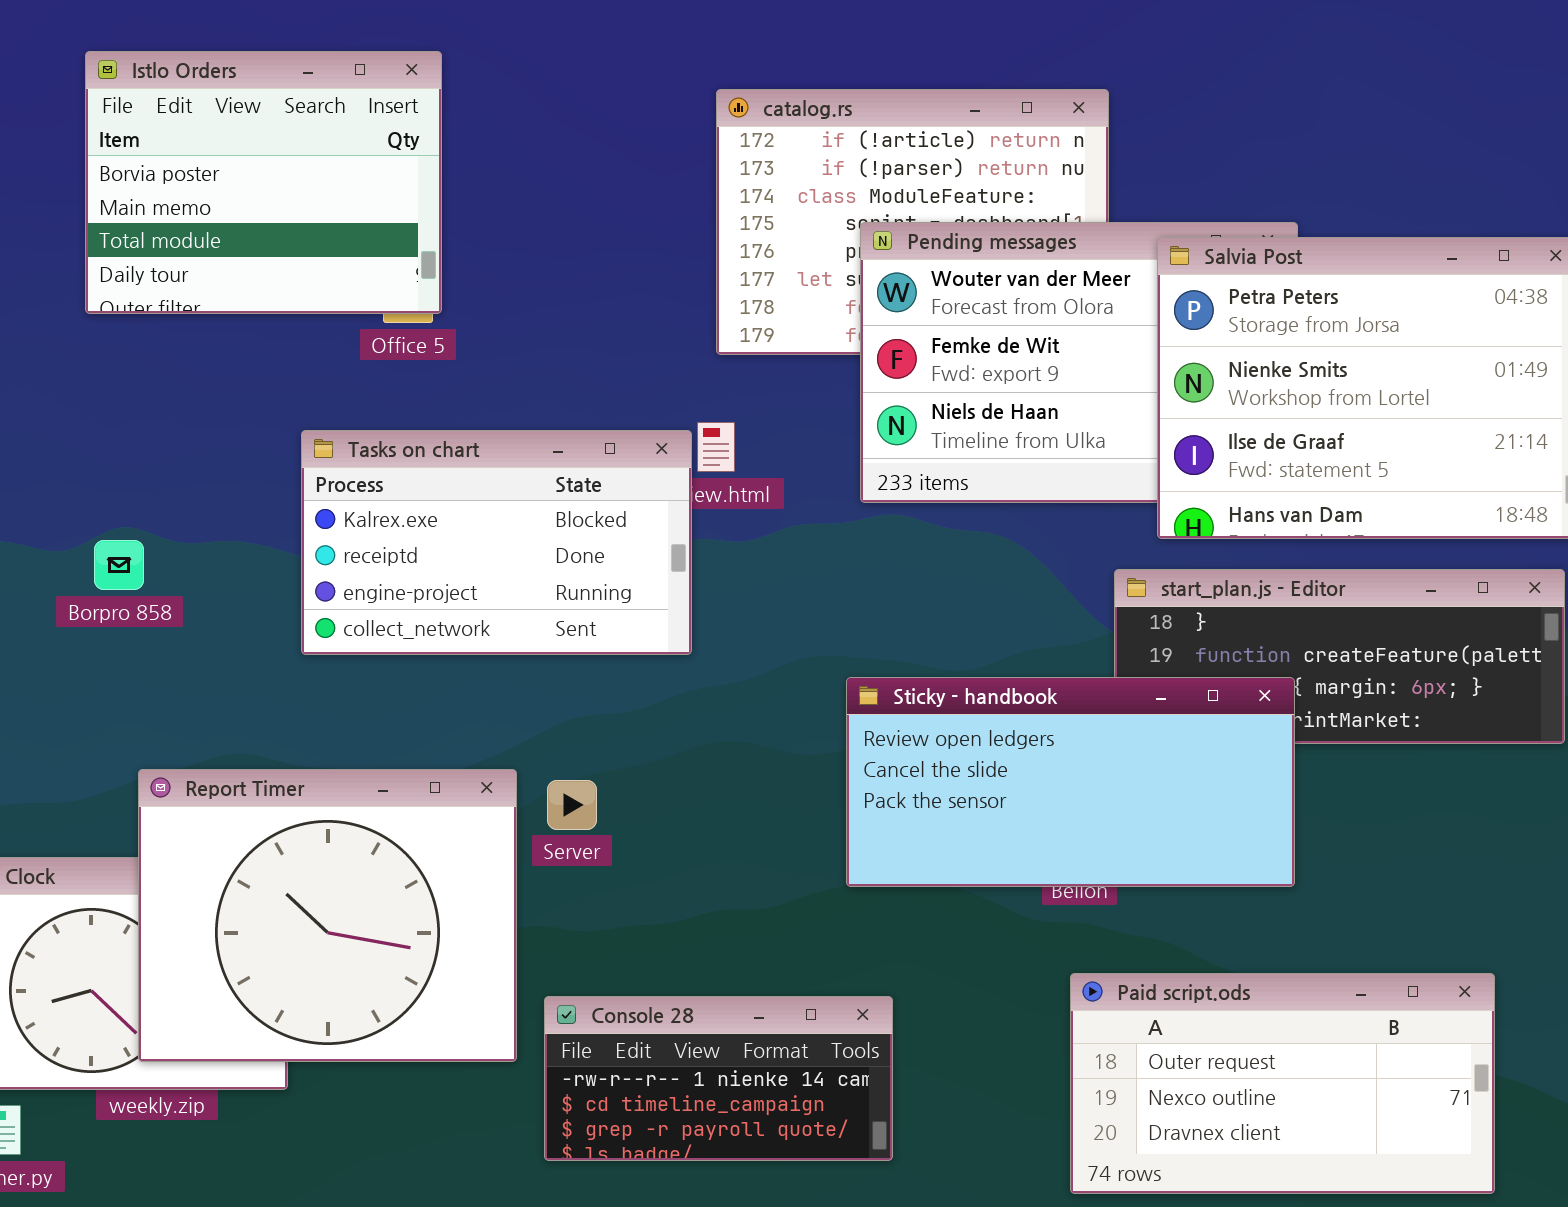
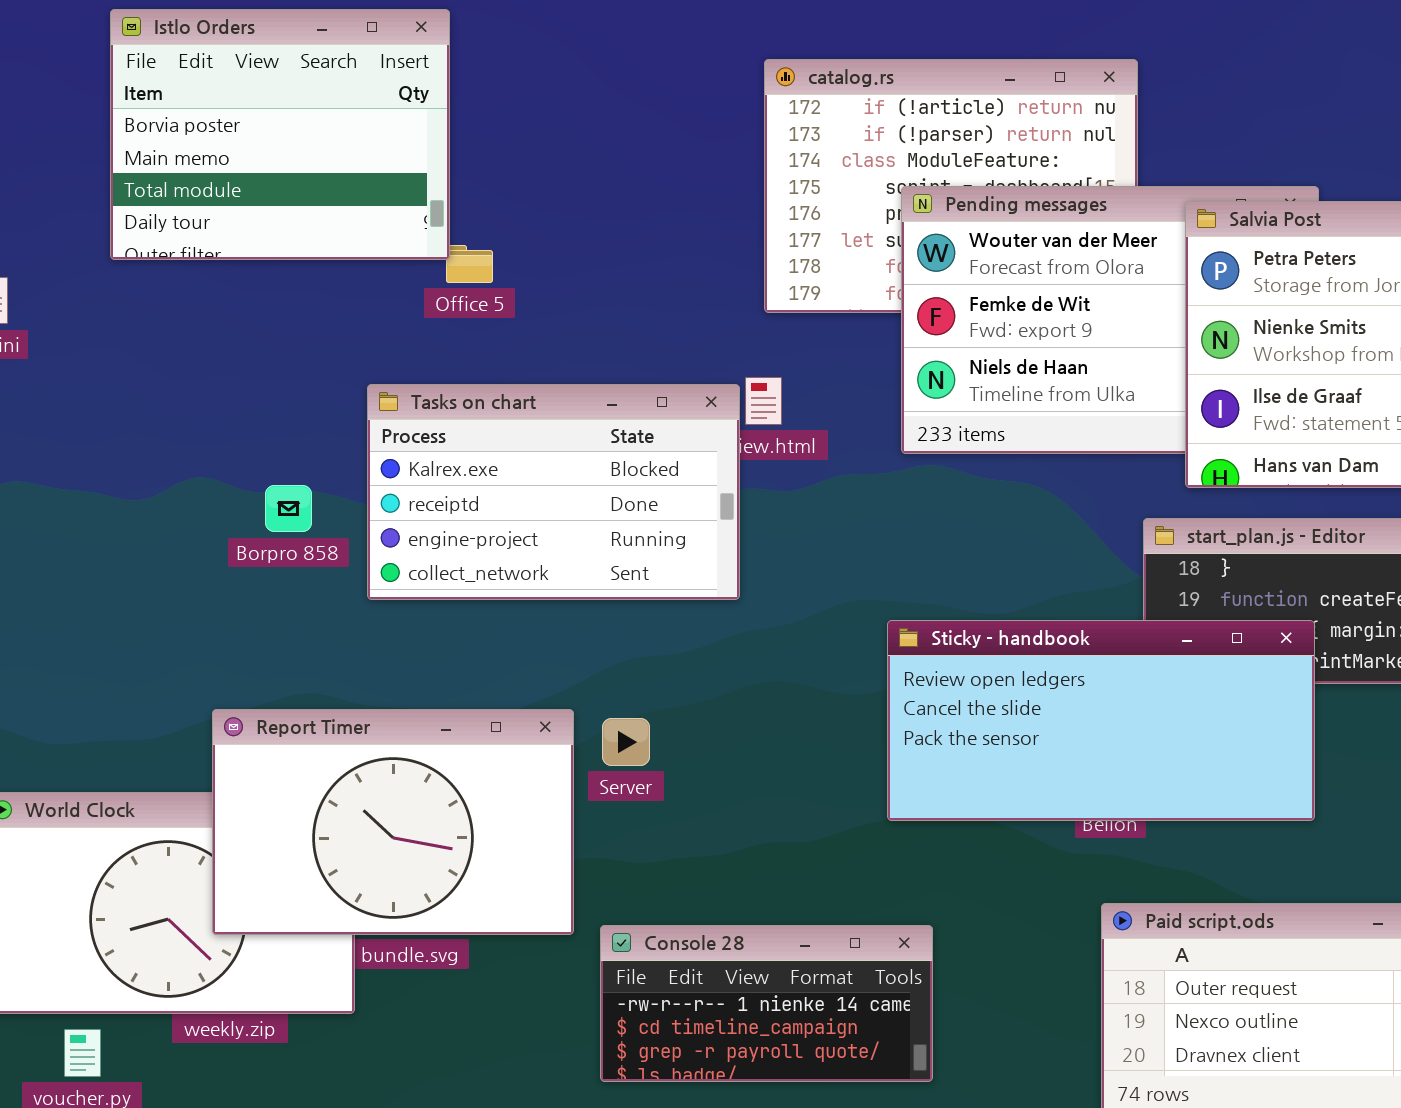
Istlo Orders: [85,51,442,314] -> [110,9,450,260], moved
Borpro 858: [94,540,144,590] -> [265,485,312,532], moved
Report Timer: [138,769,517,1062] -> [212,709,574,935], resized

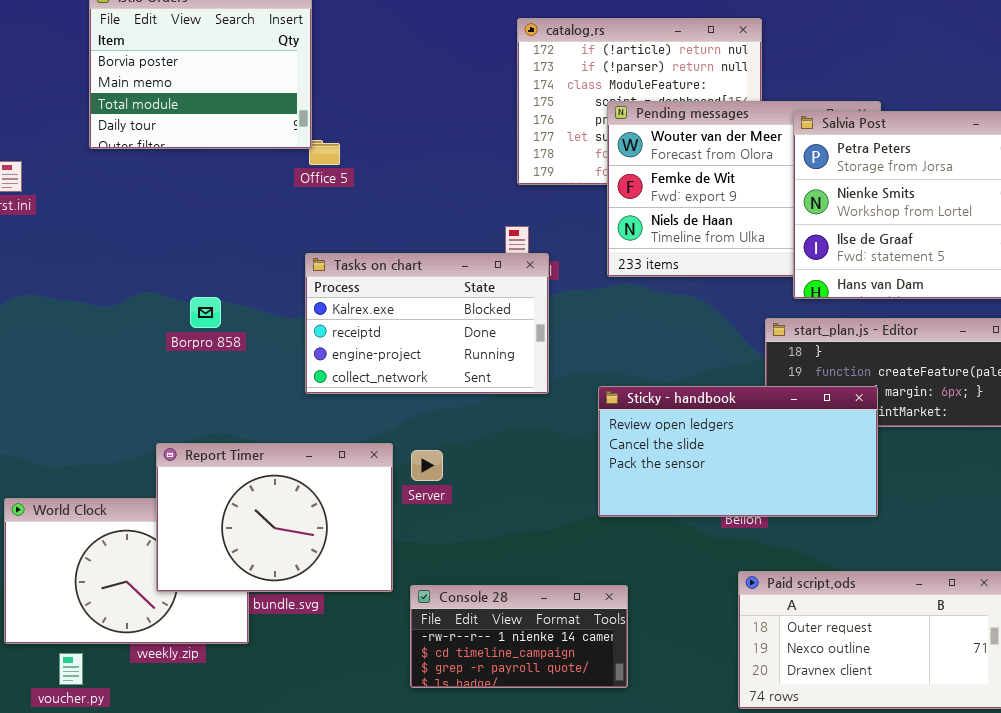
Tasks on chart: [367,384,740,600] -> [305,253,549,394], moved

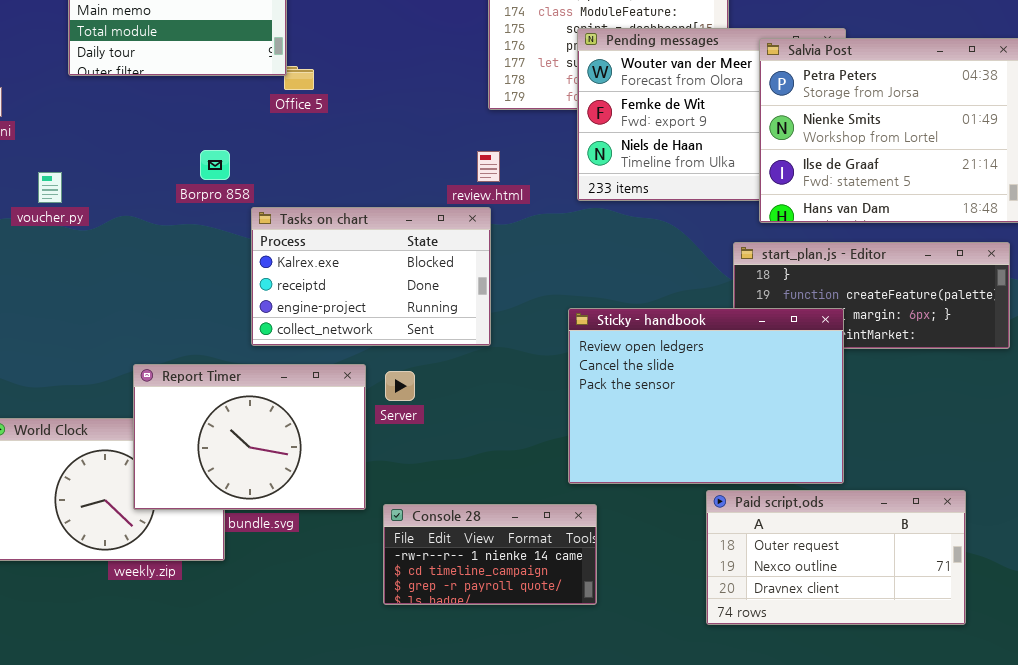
Tasks on chart: [305,253,549,394] -> [251,207,491,346], moved
Borpro 858: [190,297,221,328] -> [200,150,230,180], moved
Sticky - handbook: [598,386,878,517] -> [568,308,844,484], resized
voucher.py: [59,653,83,685] -> [38,172,62,203], moved

